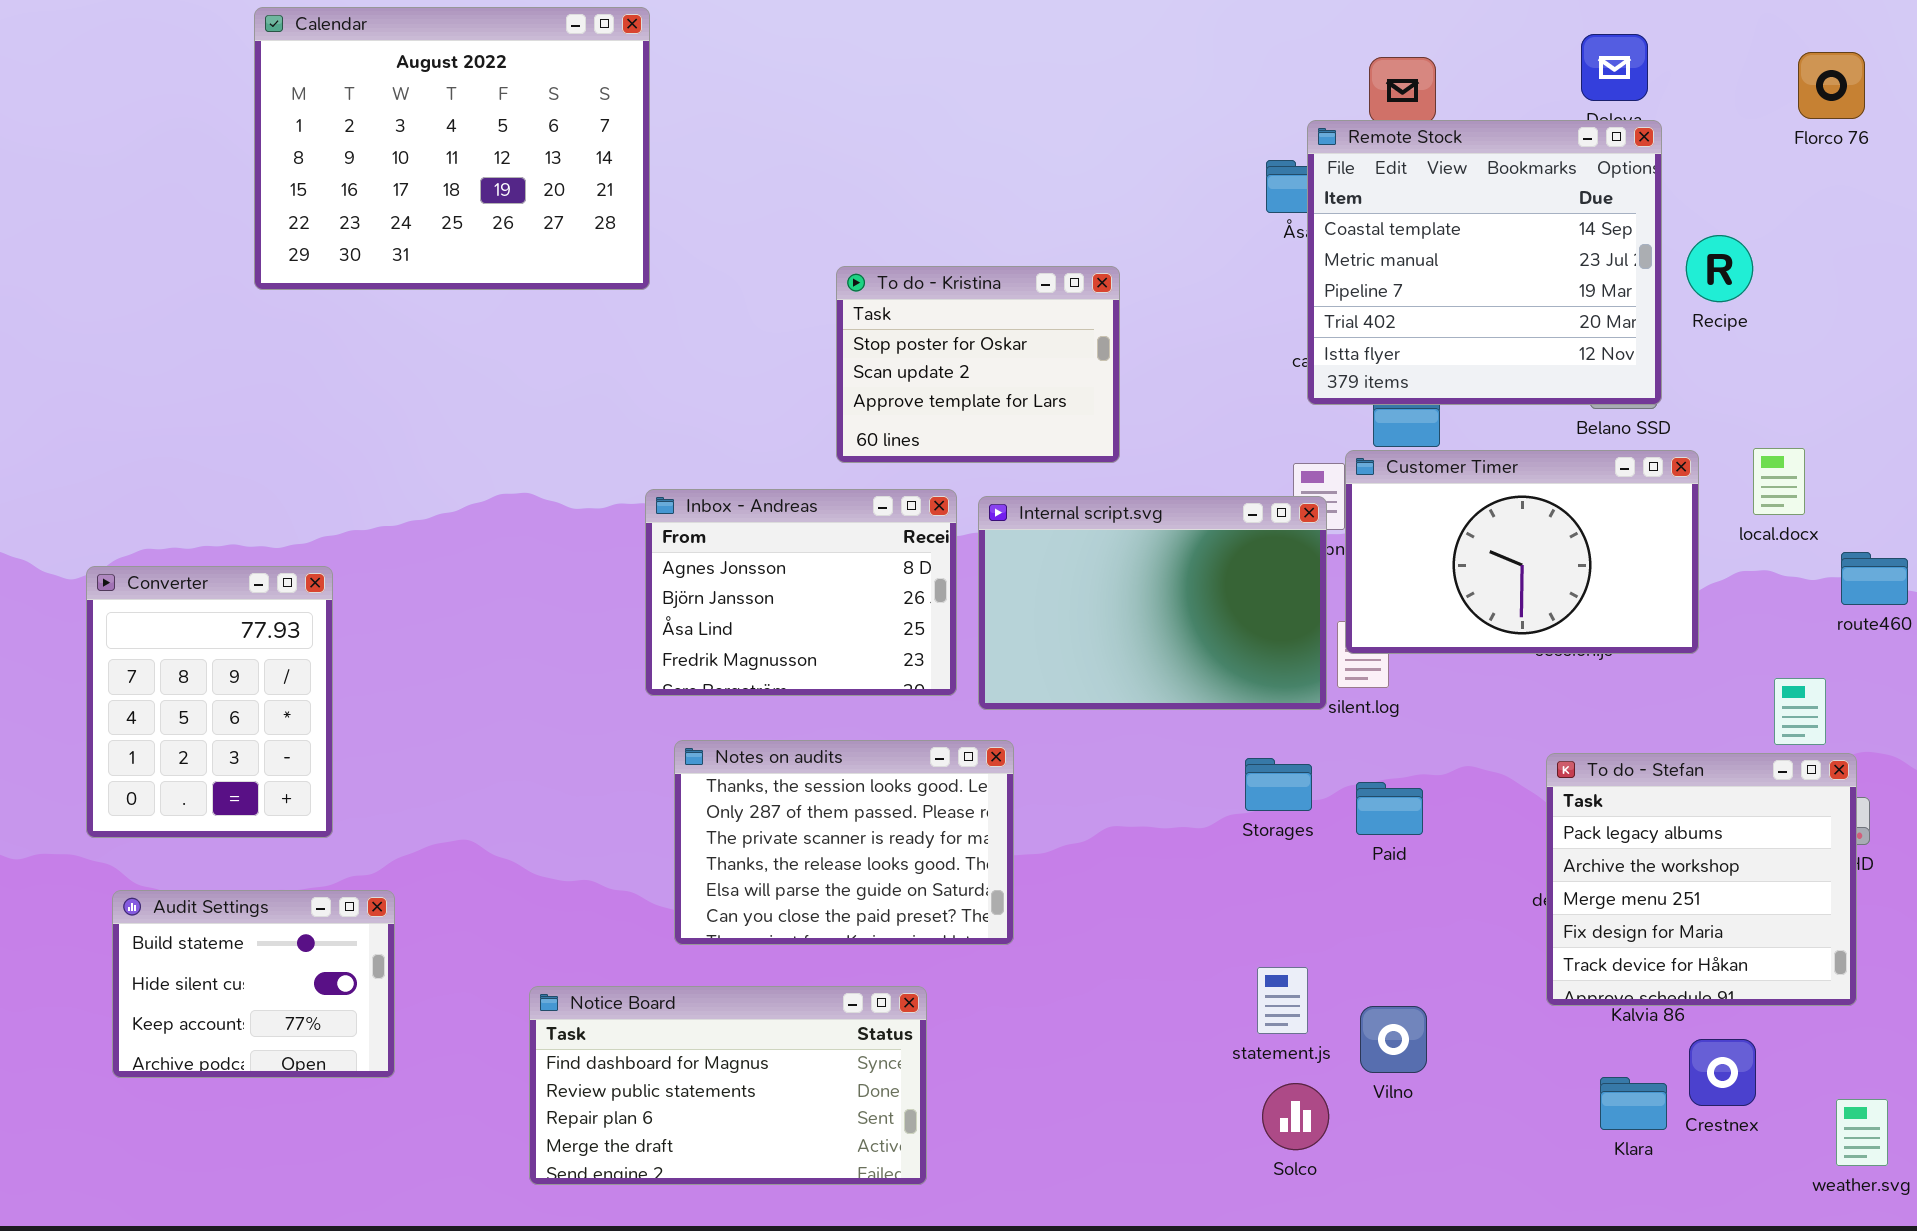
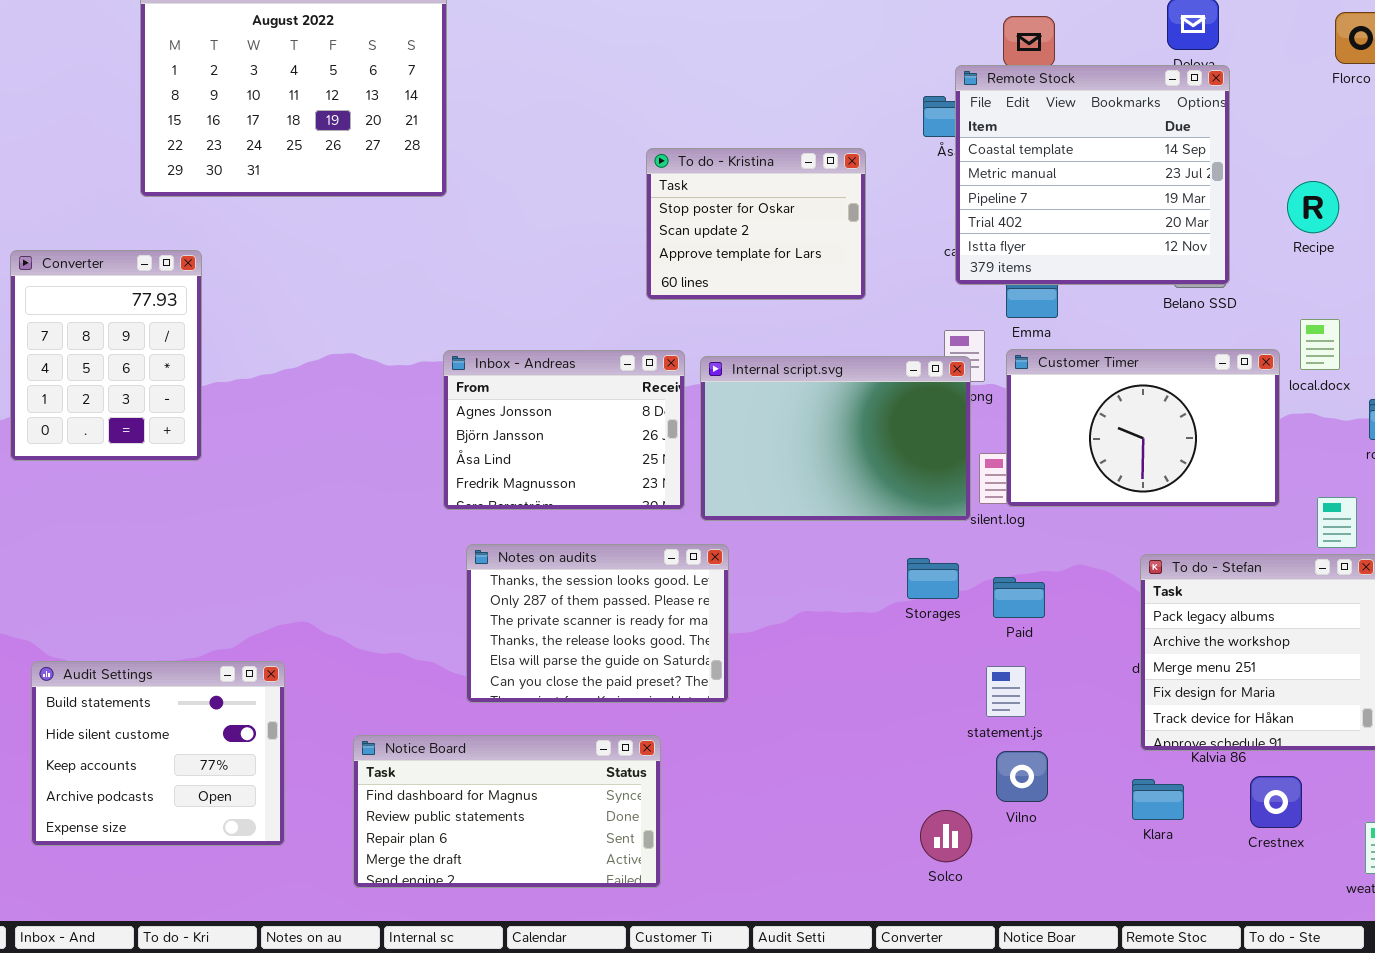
Recipe: [1686,235,1753,302] -> [1287,181,1339,233], moved
To do - Kristina: [836,266,1120,463] -> [646,148,866,300], moved
Customer Timer: [1345,450,1699,654] -> [1006,349,1280,507], moved
Converter: [86,566,333,838] -> [10,250,202,461], moved
Audit Settings: [112,890,395,1078] -> [31,661,285,846], resized
statement.js: [1257,967,1308,1034] -> [986,666,1026,717], moved
Klara: [1600,1077,1667,1130] -> [1132,779,1184,820], moved

